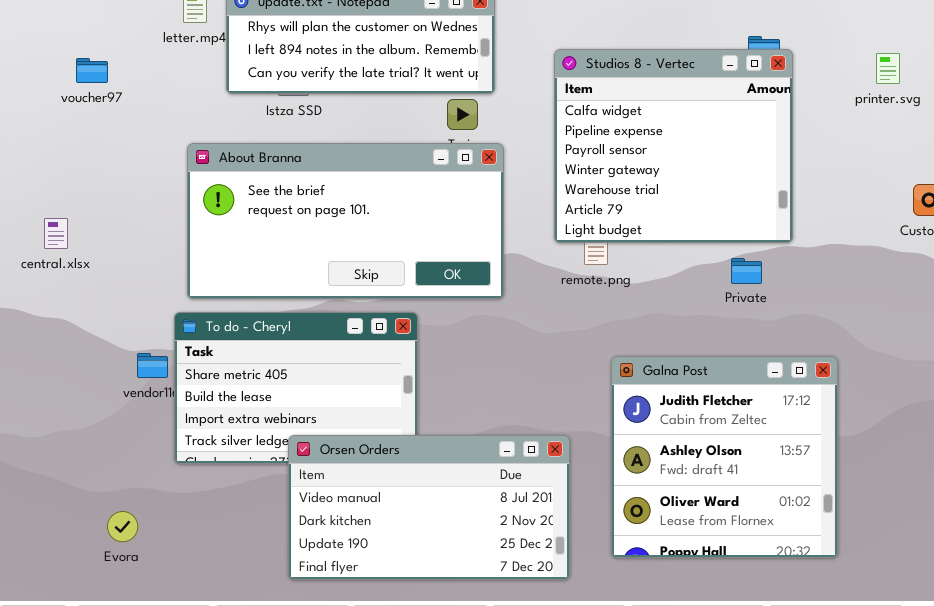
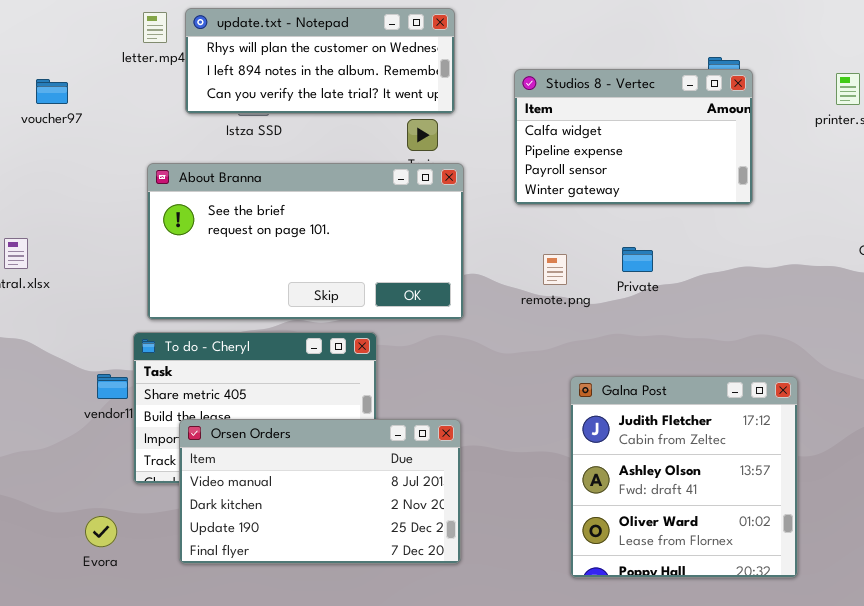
Studios 8 - Vertec: [554,49,793,243] -> [514,69,753,205], resized
Private: [731,258,762,284] -> [622,247,653,272], moved
Orsen Orders: [288,435,570,580] -> [179,419,461,564], moved
Evora: [107,511,138,542] -> [85,516,117,547], moved

